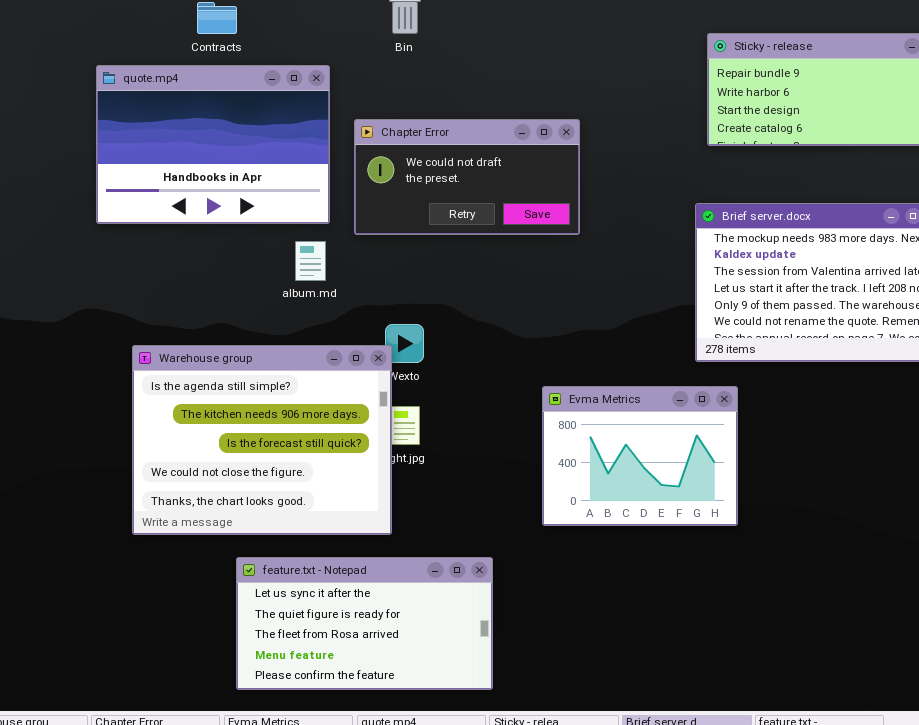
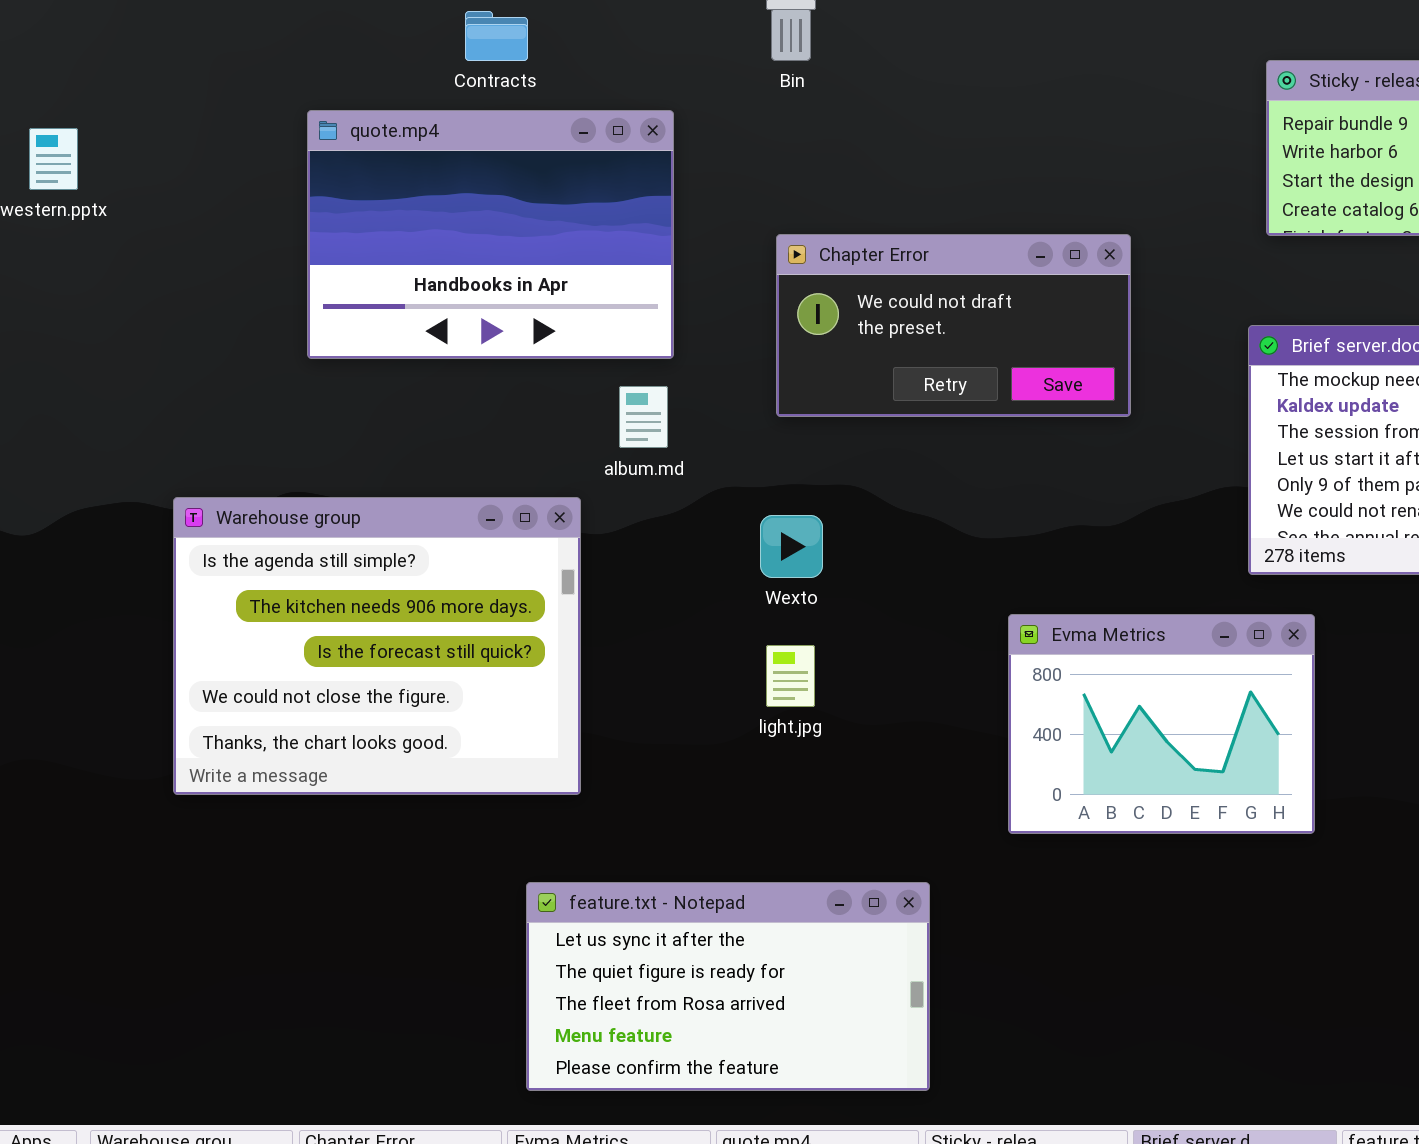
Chapter Error: [354,119,580,235] -> [776,234,1131,417], moved
Warehouse group: [132,345,392,535] -> [173,497,581,795], moved

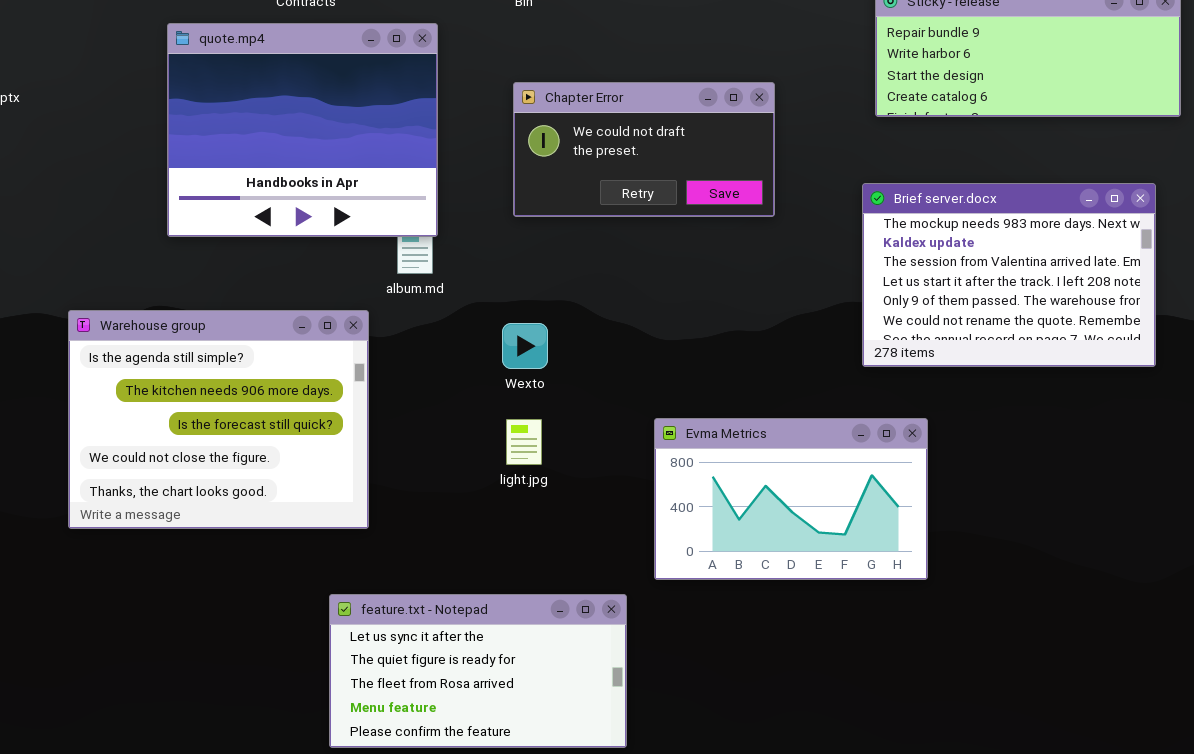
quote.mp4: [307,110,674,359] -> [167,23,438,237], resized
Chapter Error: [776,234,1131,417] -> [513,82,775,217], moved
Evma Metrics: [1008,614,1315,834] -> [654,418,928,580], moved, resized

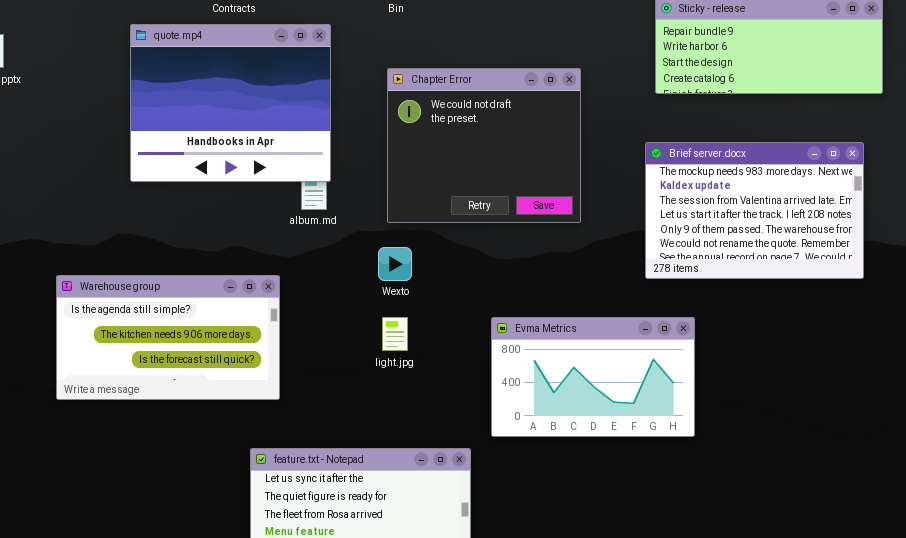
Chapter Error: [513,82,775,217] -> [387,68,581,223], resized
Warehouse group: [68,310,369,529] -> [56,275,280,400], resized

